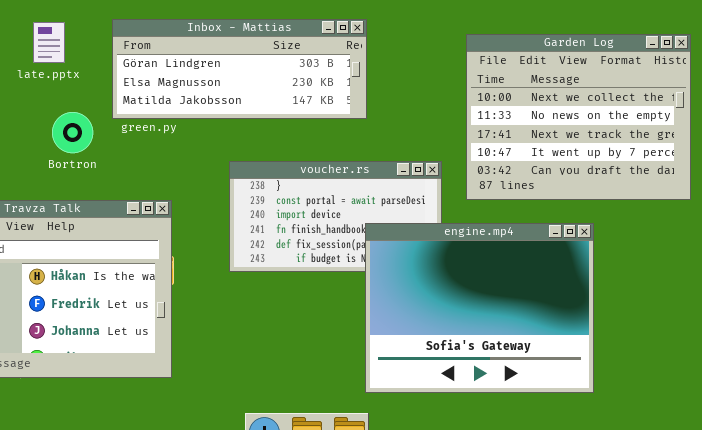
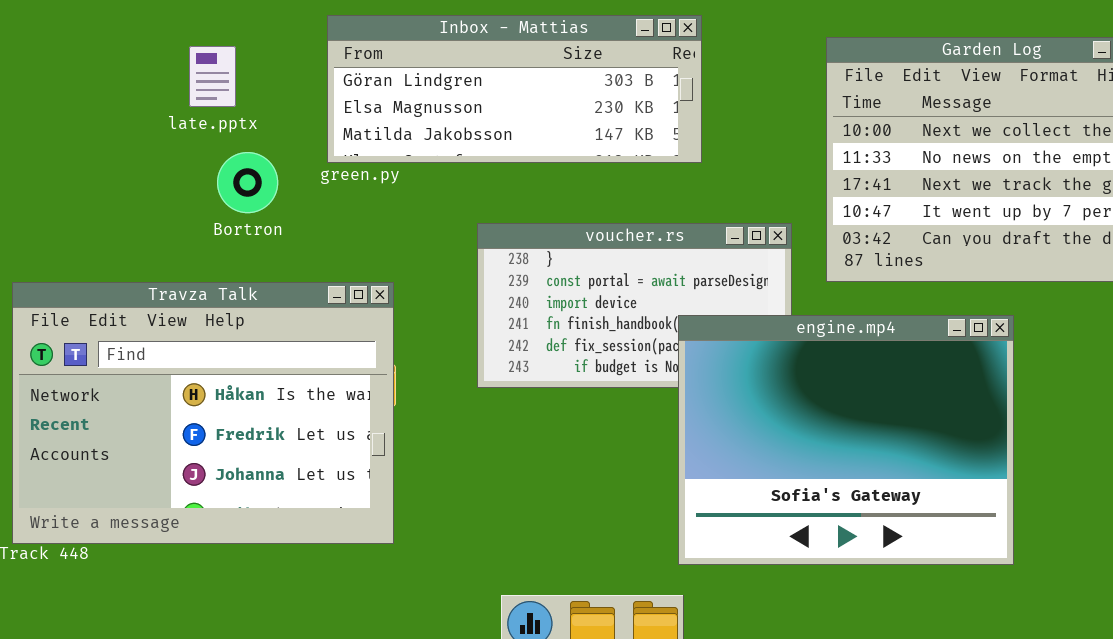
Inbox - Mattias: [112,19,367,119] -> [327,15,702,163], moved
late.pptx: [33,22,65,63] -> [189,46,236,107], moved

